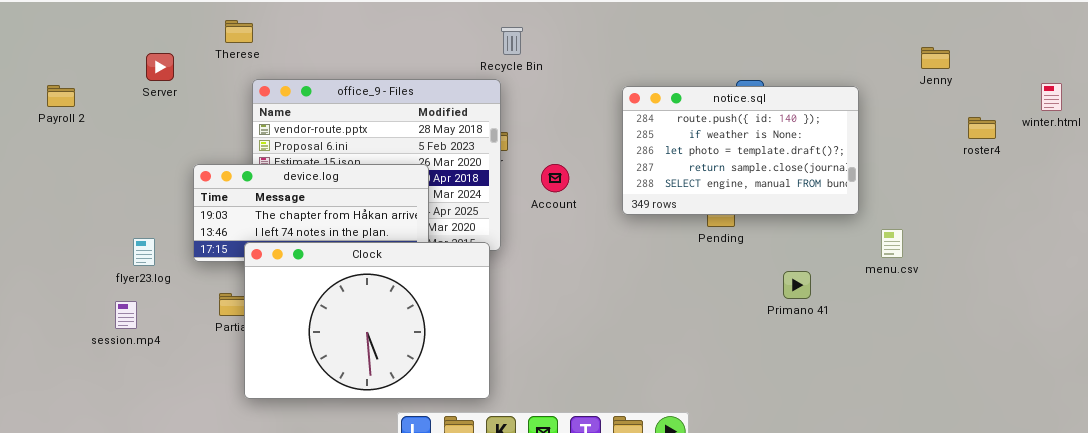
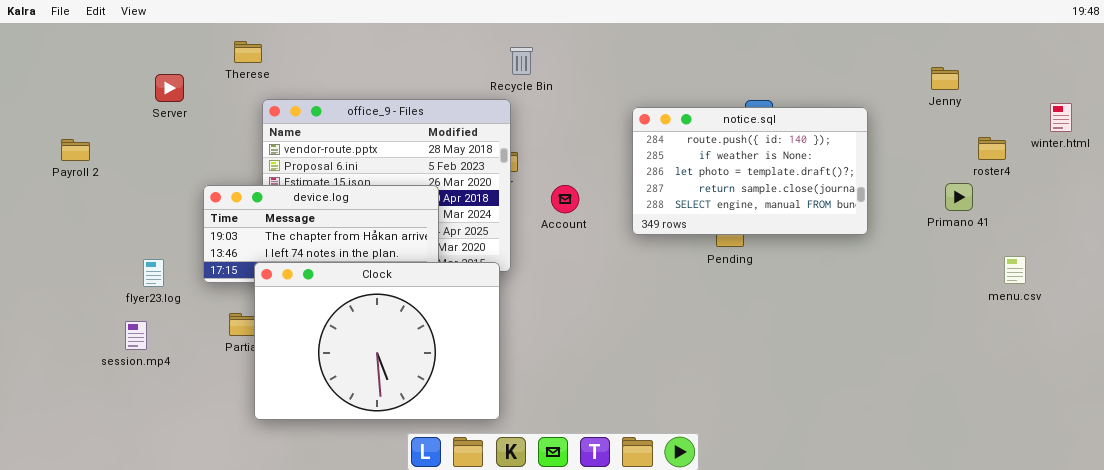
Payroll 2: [47,85,75,107] -> [61,139,90,161], moved
menu.csv: [881,229,903,258] -> [1004,256,1026,284], moved
Primano 41: [783,271,811,299] -> [945,183,973,211], moved

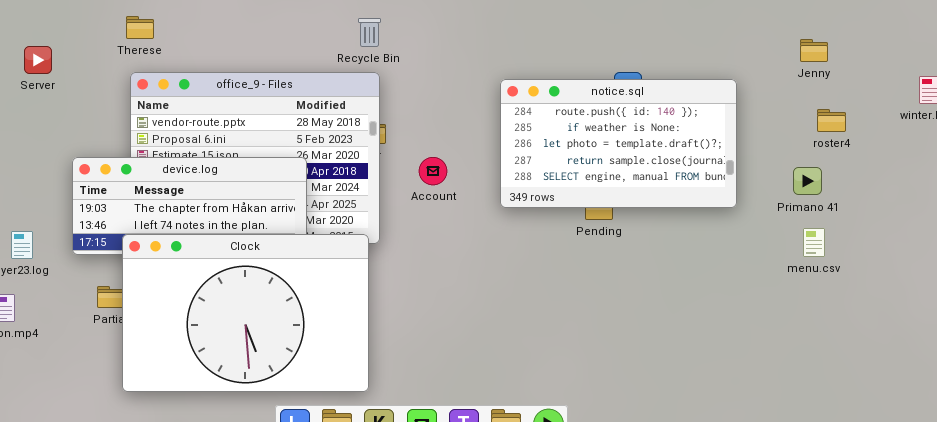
Therese: [234,41,262,63] -> [126,16,154,39], moved
Recycle Bin: [510,47,533,75] -> [358,18,381,47], moved
roster4: [978,137,1006,160] -> [817,109,846,132], moved
Primano 41: [945,183,973,211] -> [793,167,822,195], moved
menu.csv: [1004,256,1026,284] -> [803,228,825,257], moved

